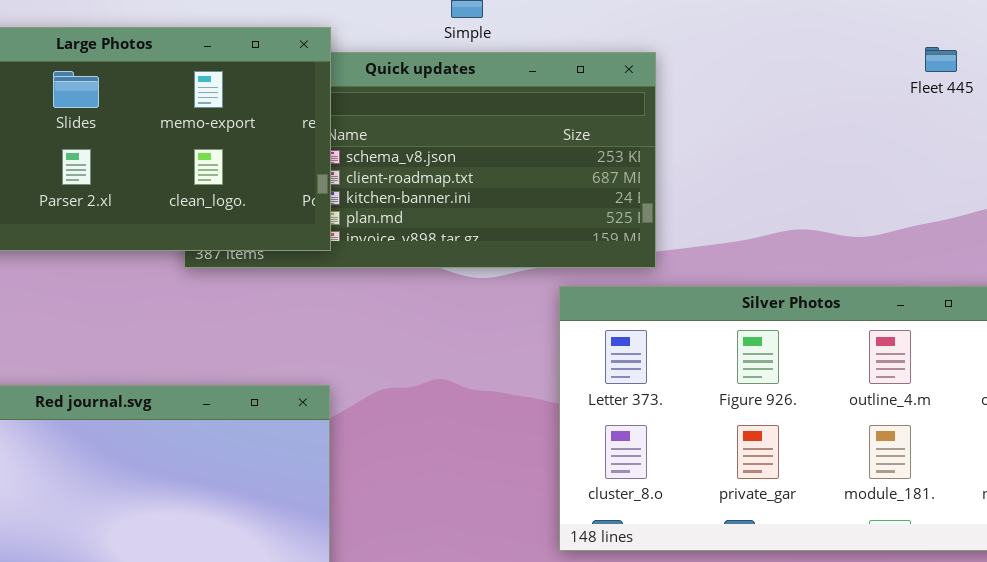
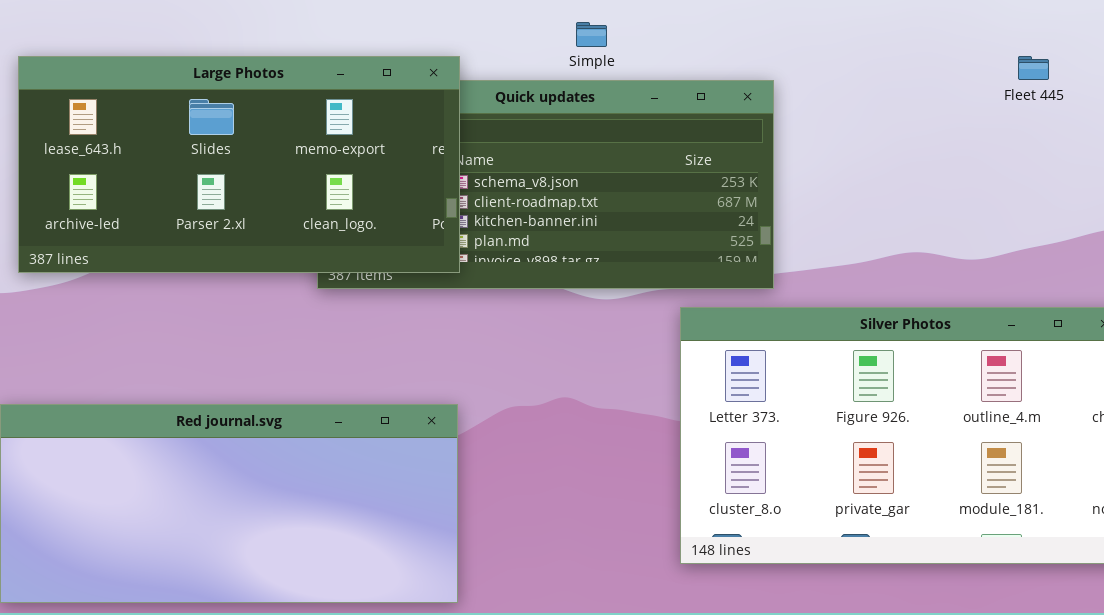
Fleet 445: [925,47,957,72] -> [1018,56,1049,80], moved

